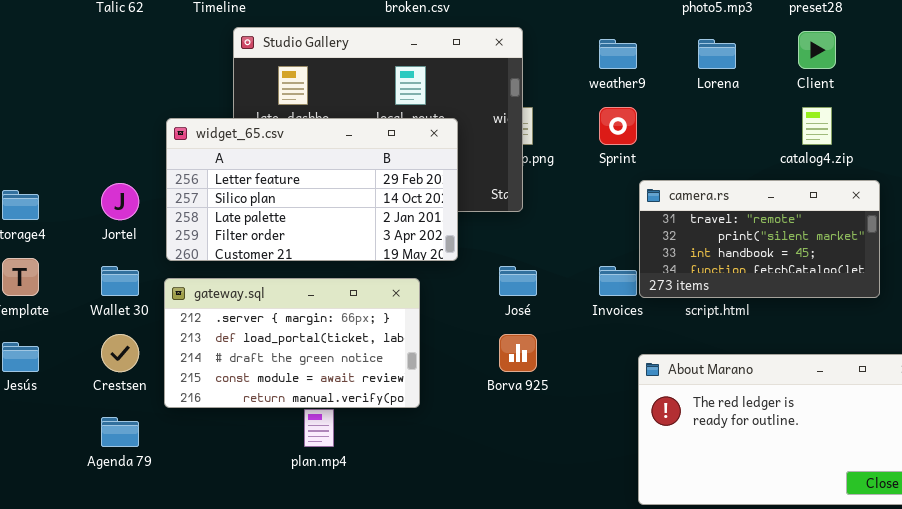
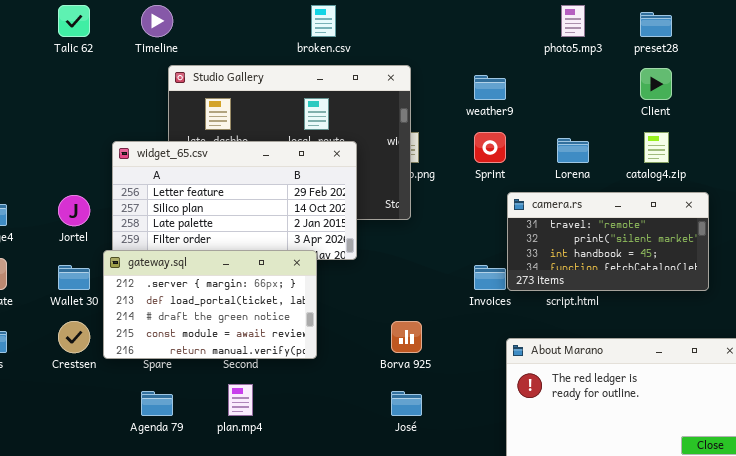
Lorena: [698,39,736,69] -> [557,138,589,163], moved
José: [499,266,537,296] -> [391,391,422,416], moved
gateway.sql: [164,278,420,408] -> [103,250,317,359], moved
Agenda 79: [101,417,139,447] -> [141,391,173,416], moved

